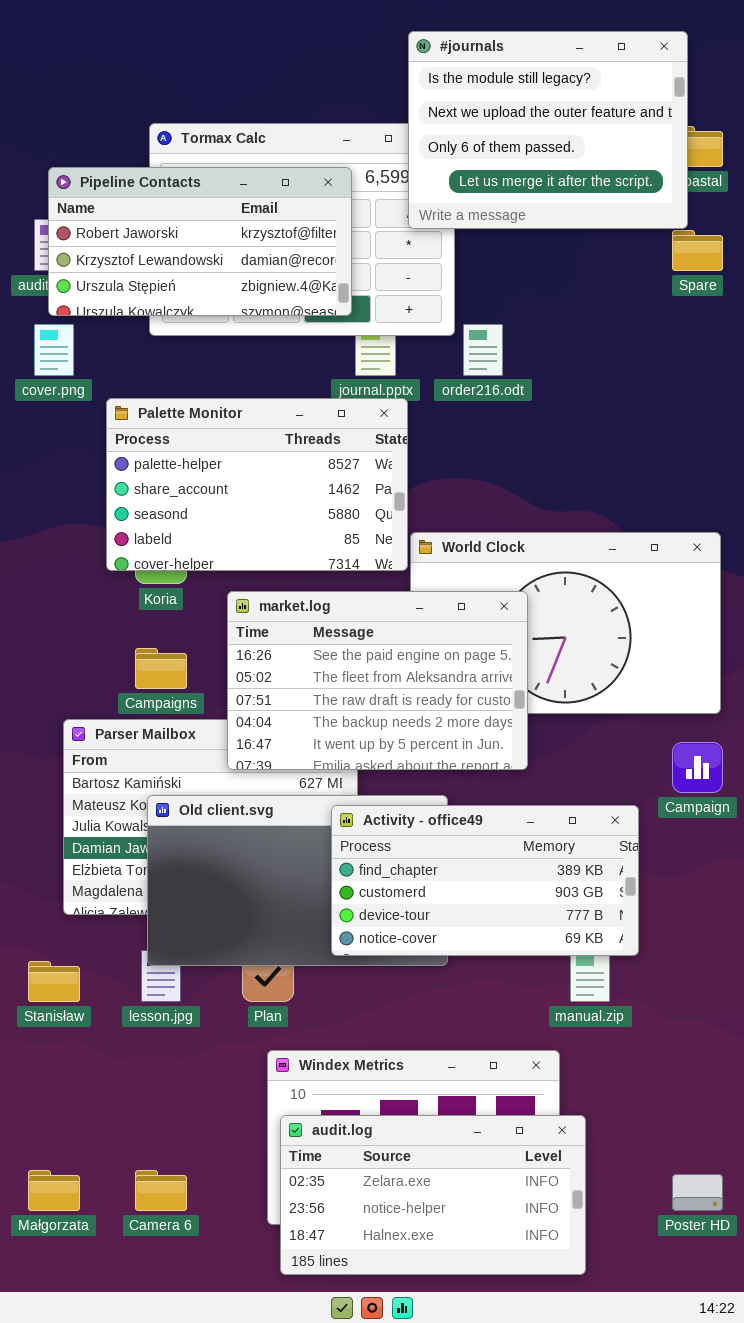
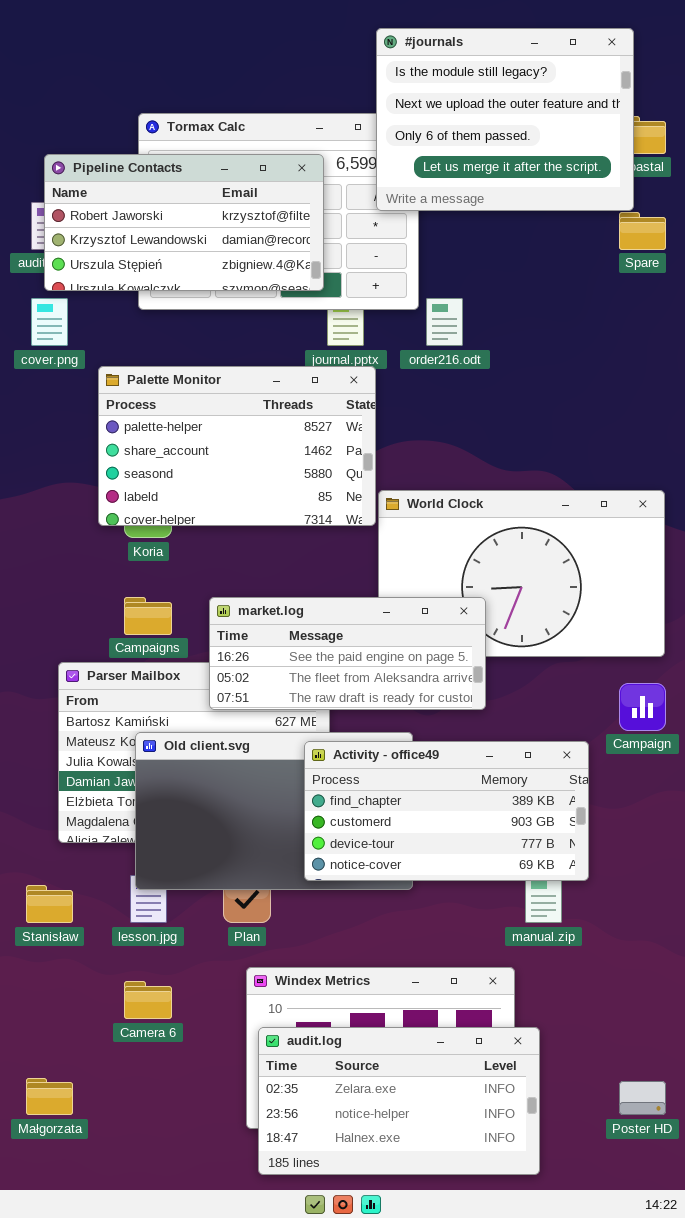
market.log: [227,591,528,770] -> [209,597,486,710], resized
Camera 6: [135,1170,187,1211] -> [124,981,172,1019], moved

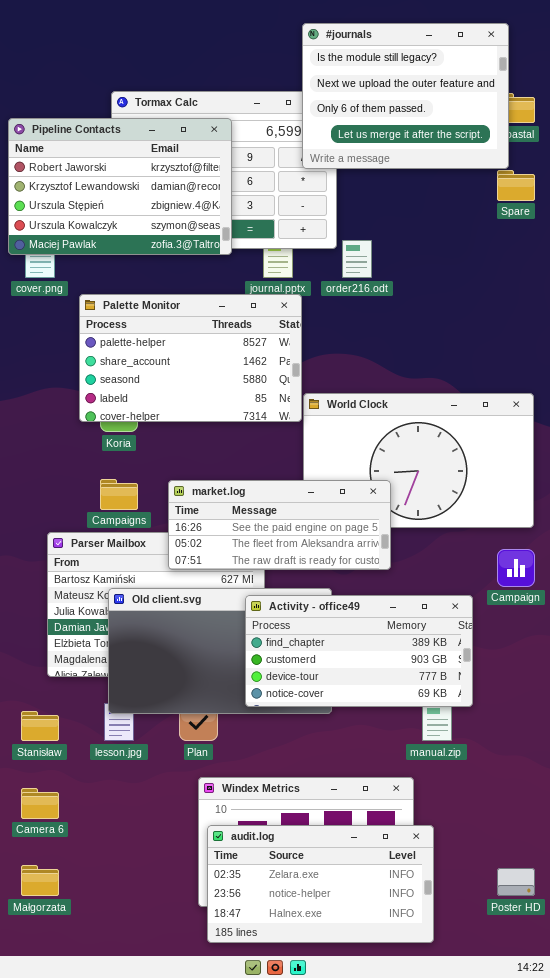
Pipeline Contacts: [44,154,324,291] -> [8,118,232,255], moved, resized
Camera 6: [124,981,172,1019] -> [21,788,59,819], moved

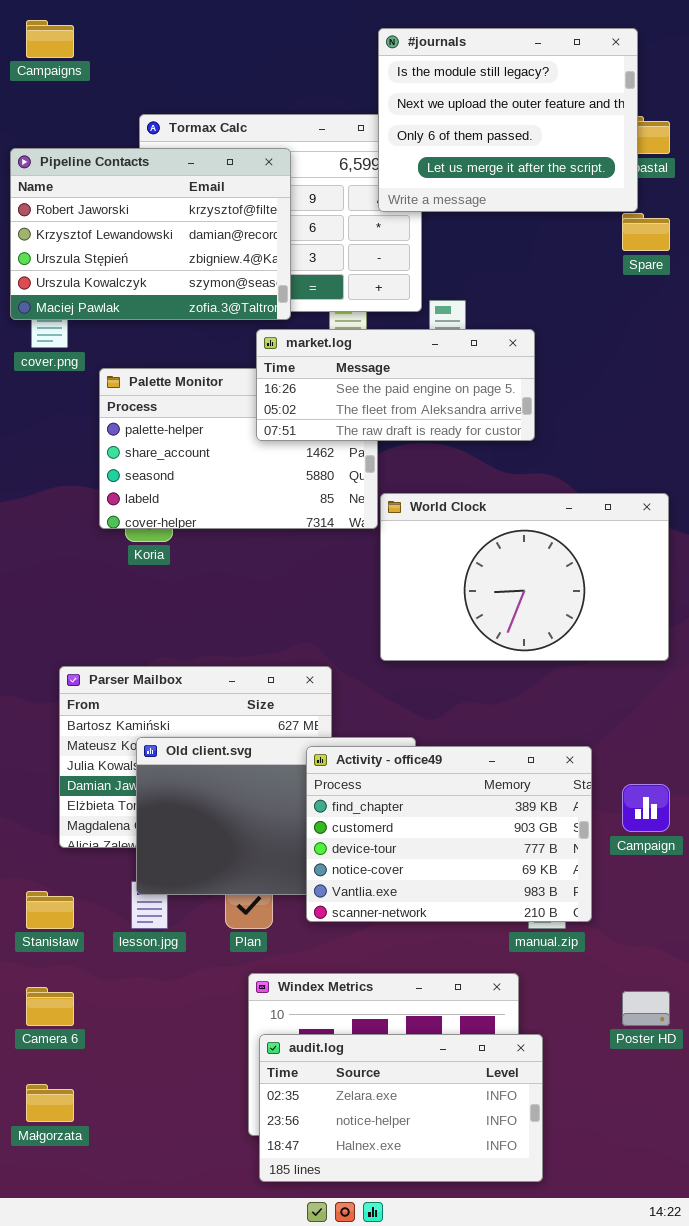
Campaigns: [100,479,138,510] -> [26,20,74,58], moved
market.log: [168,480,391,570] -> [256,329,535,441], moved
Campaign: [497,549,535,587] -> [622,784,670,832], moved
Activity - office49: [245,595,473,707] -> [306,746,592,922], resized
Poster HD: [497,868,535,896] -> [622,991,670,1026], moved

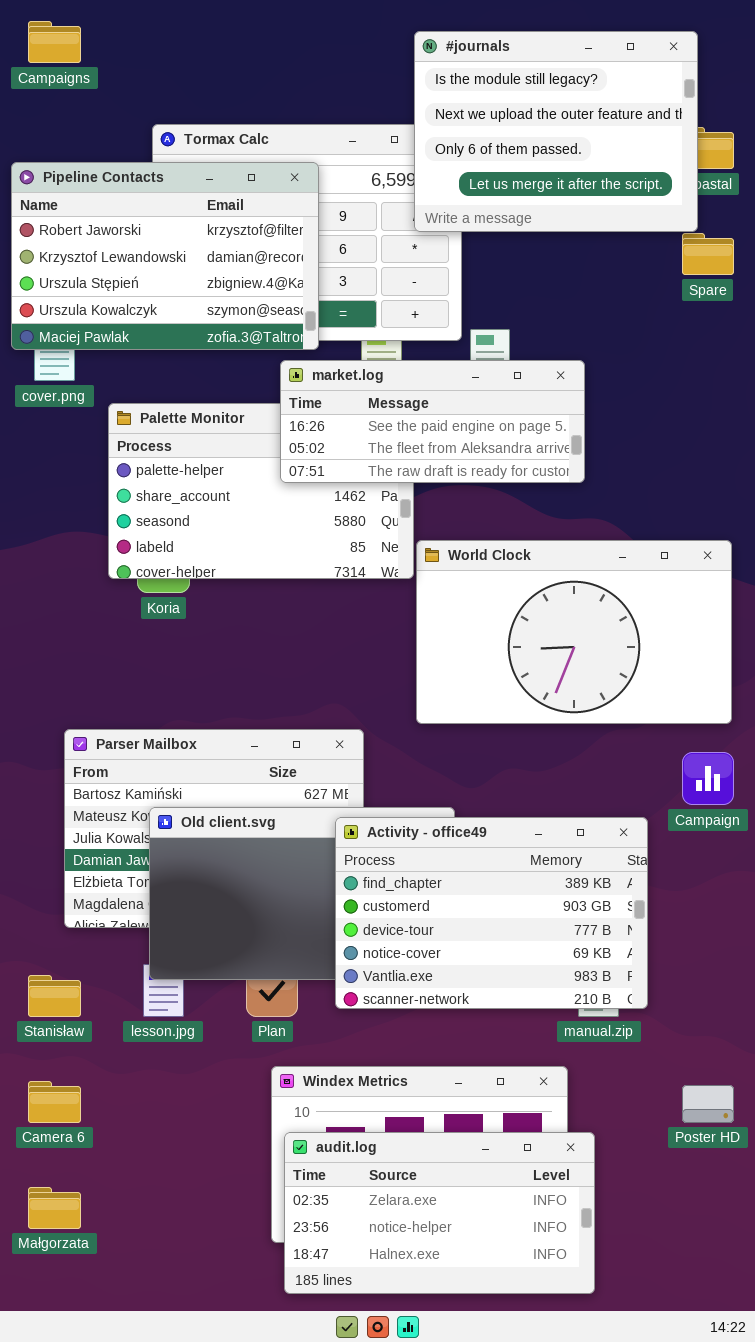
Campaign: [622,784,670,832] -> [682,752,734,805], moved

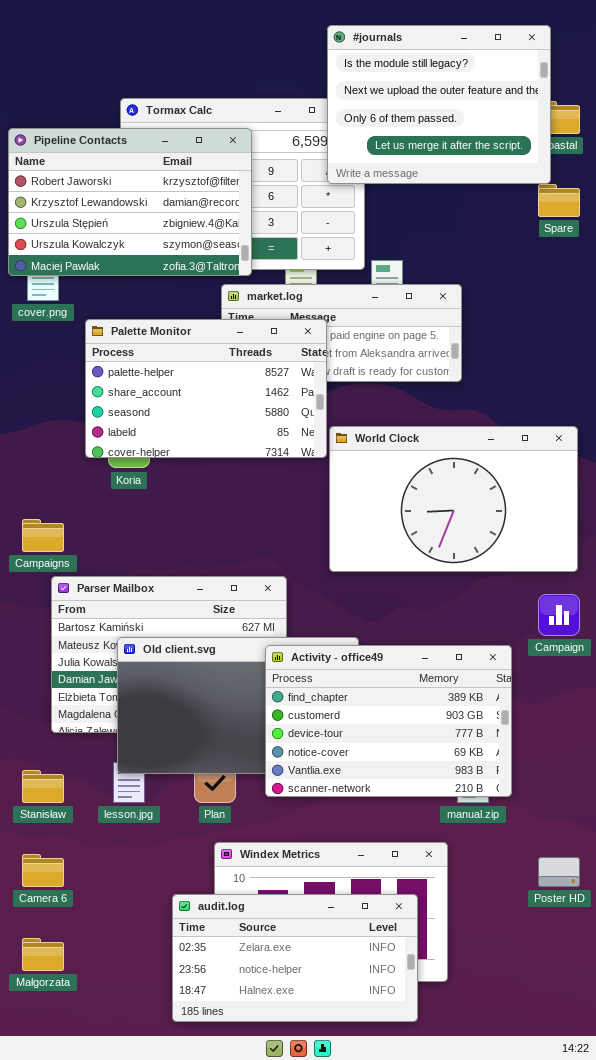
Campaigns: [28,21,81,63] -> [22,519,64,552], moved
Palette Monitor: [108,403,414,579] -> [85,319,327,458], raised
audit.log: [284,1132,595,1294] -> [172,894,418,1022], moved

